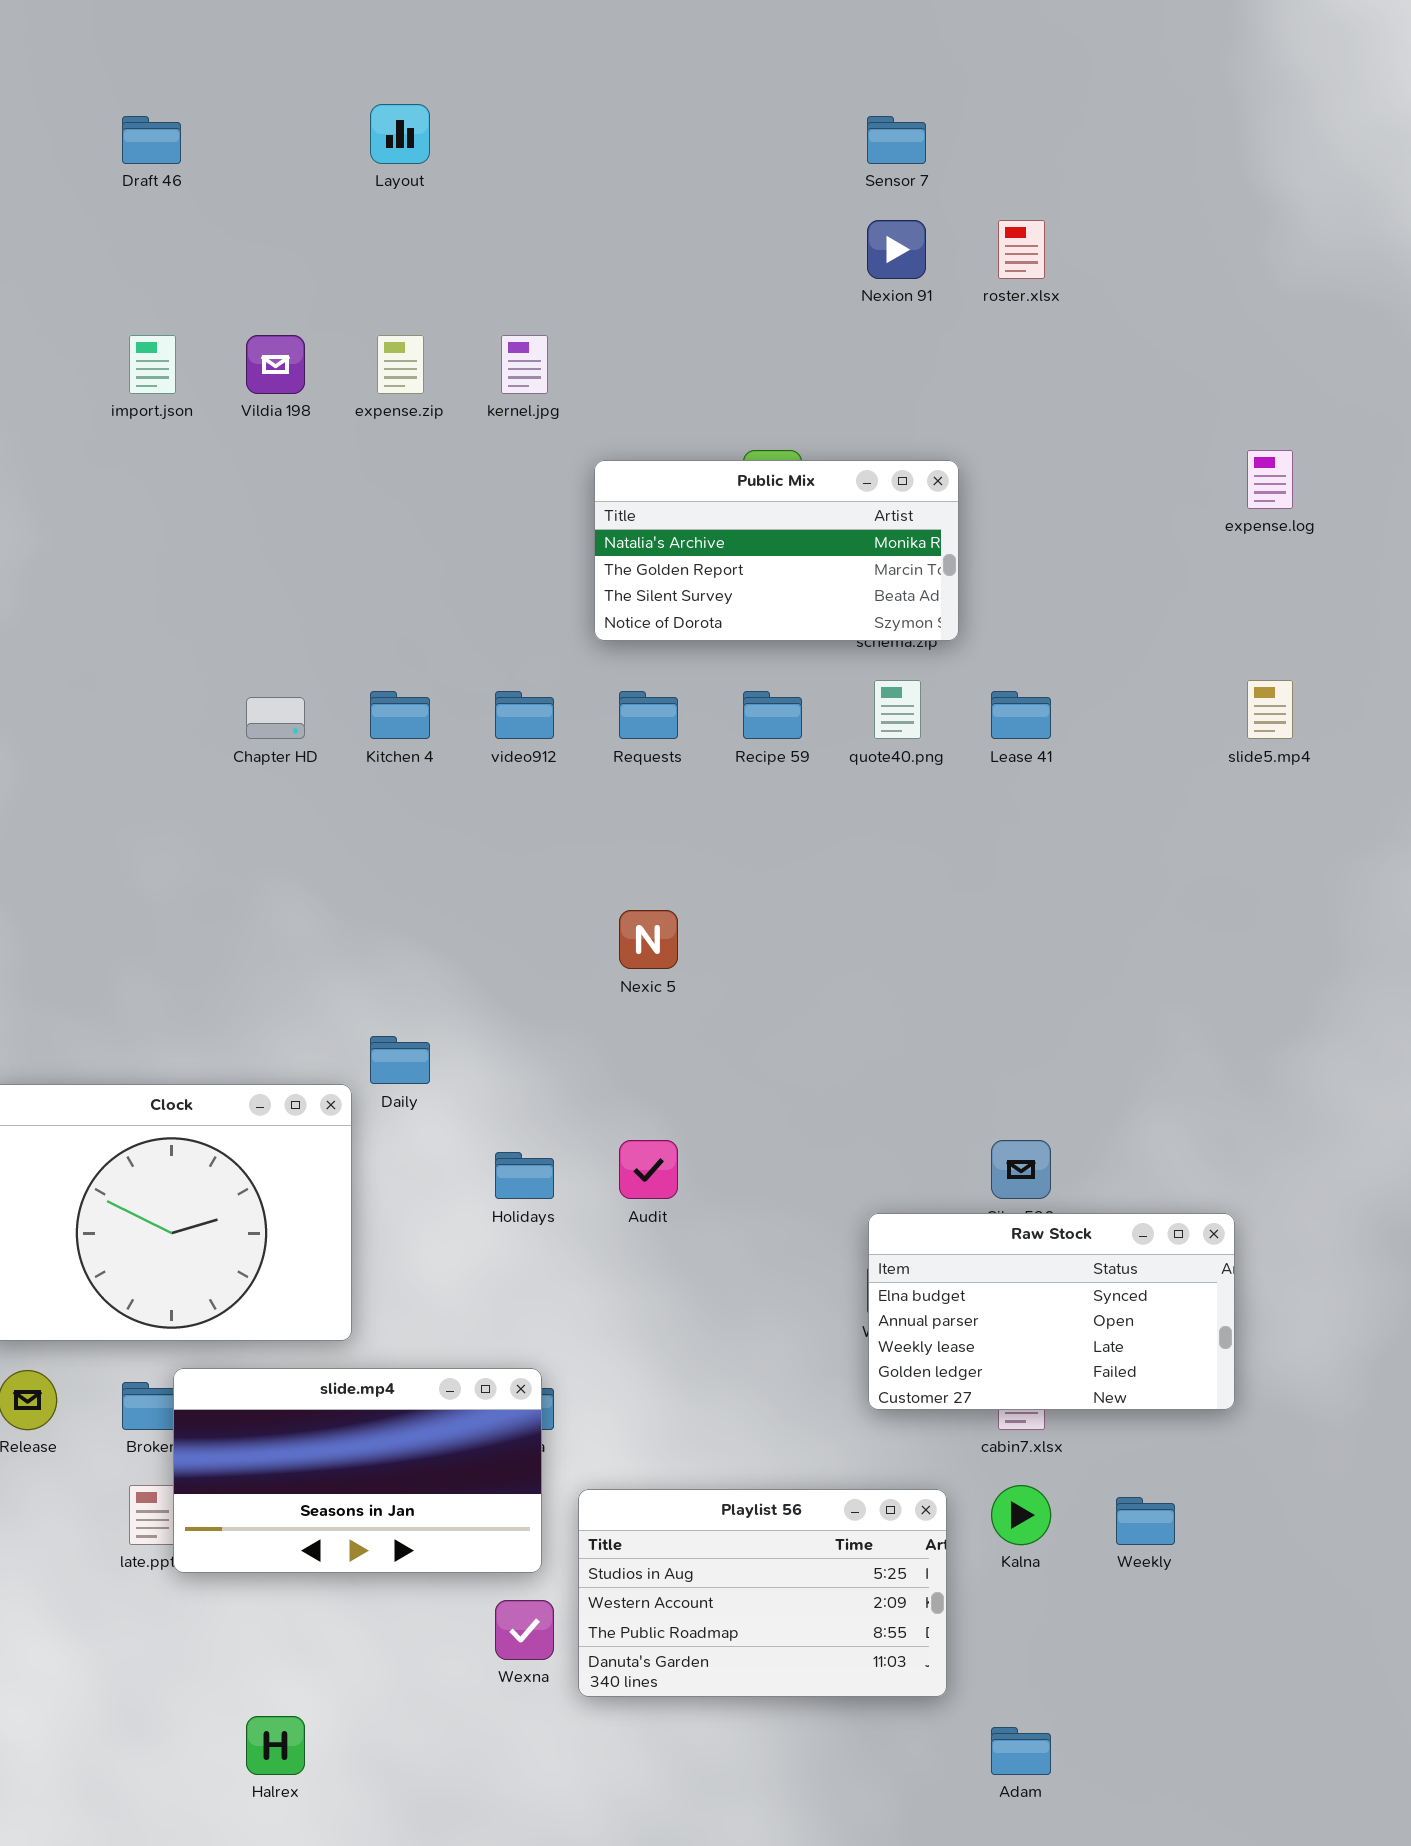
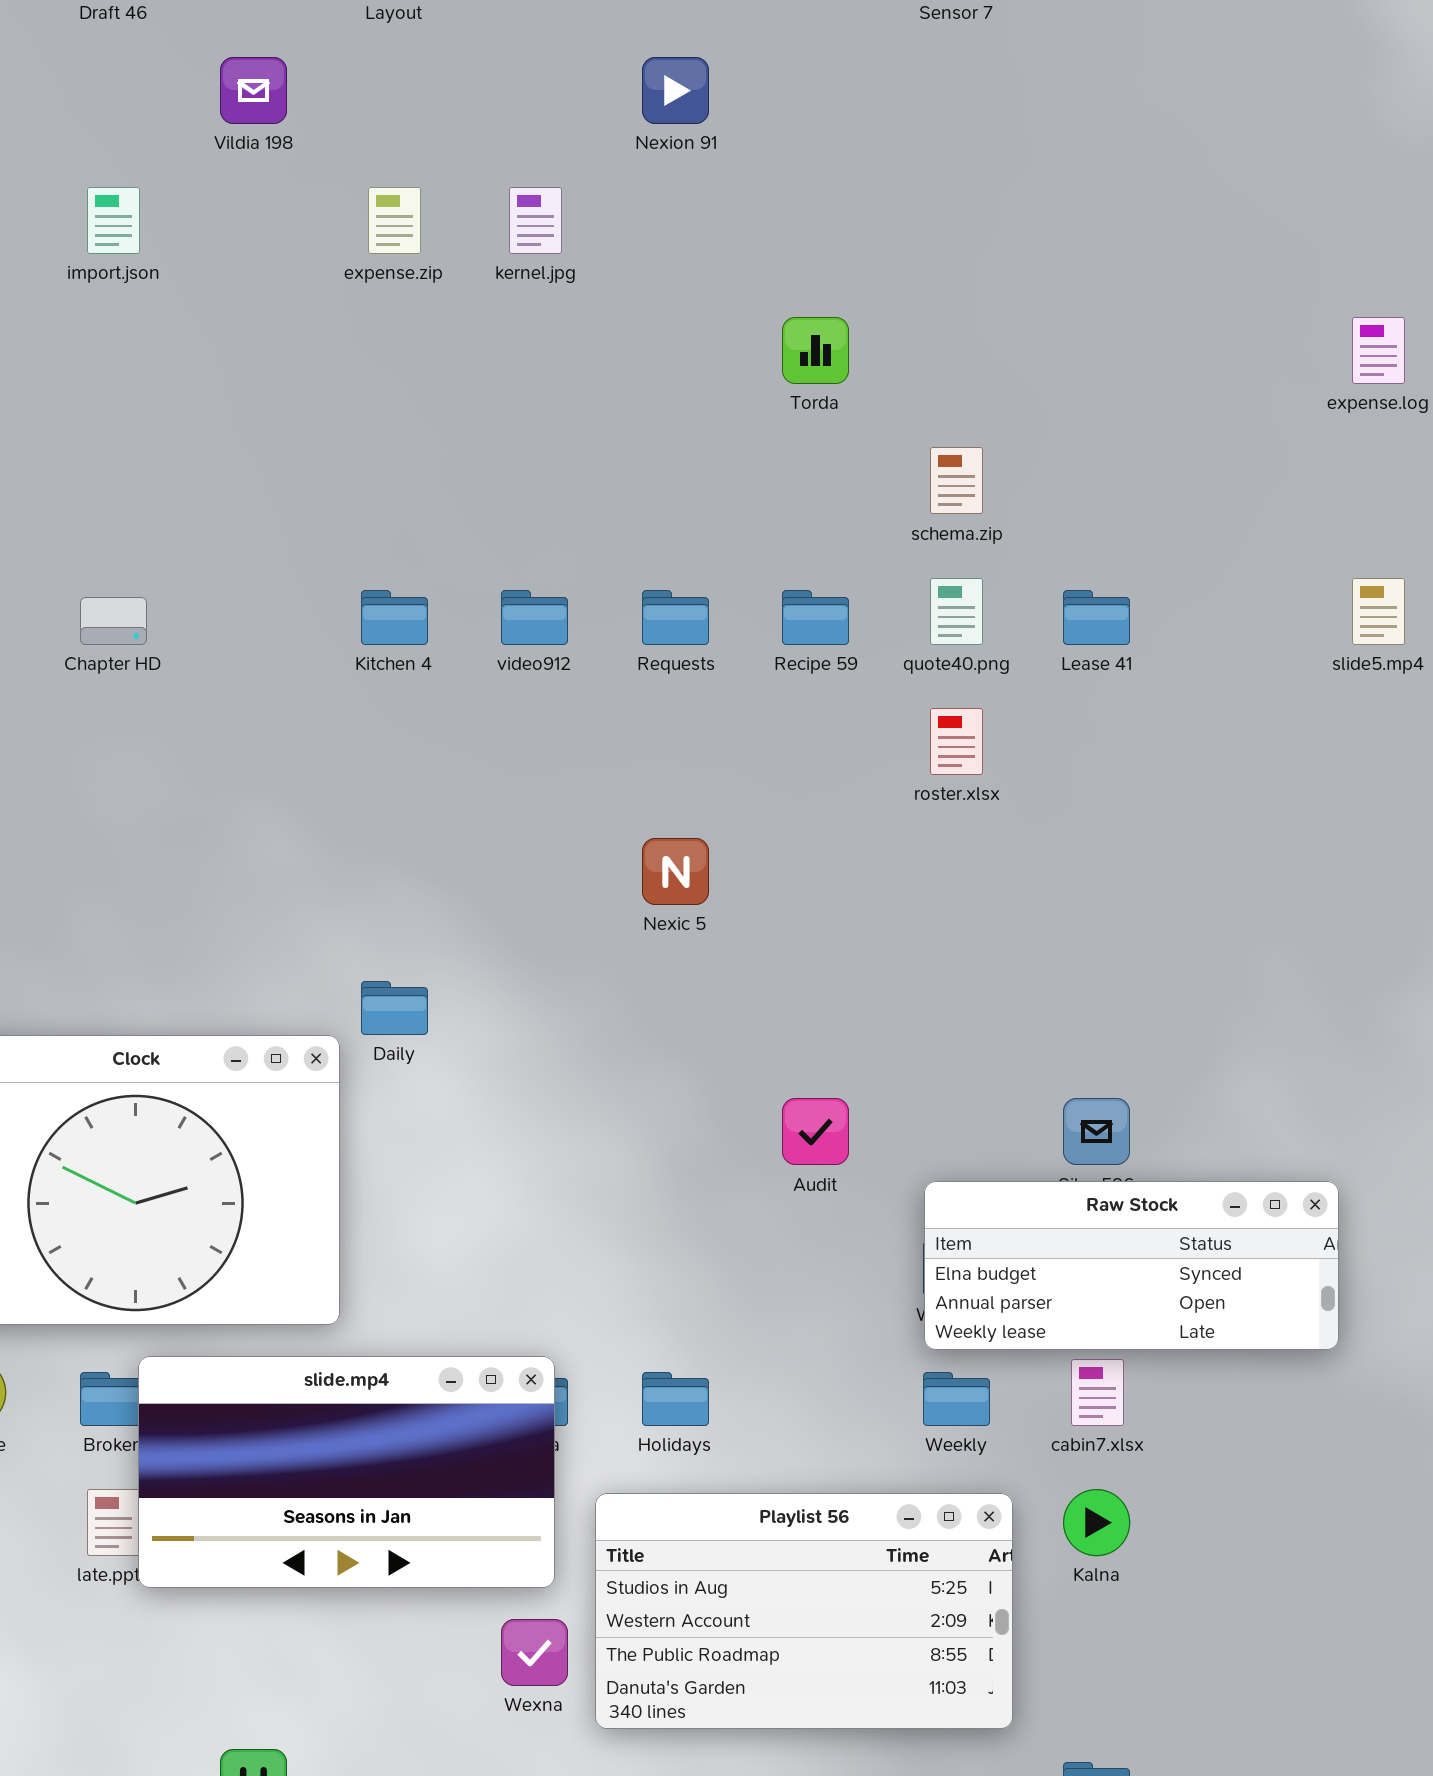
Nexion 91: [867,220,926,279] -> [642,57,709,124], moved
roster.xlsx: [998,220,1045,279] -> [930,708,983,775], moved
Vildia 198: [246,335,305,394] -> [220,57,287,124], moved
Public Mix: [594,460,959,641] -> none, closed
Chapter HD: [246,697,305,739] -> [80,597,147,645], moved
Audit: [619,1140,678,1199] -> [782,1098,849,1165], moved
Holidays: [495,1152,554,1199] -> [642,1372,709,1426], moved
Raw Stock: [868,1213,1235,1410] -> [924,1181,1339,1350], resized
Weekly: [1116,1497,1175,1545] -> [923,1372,990,1426], moved

